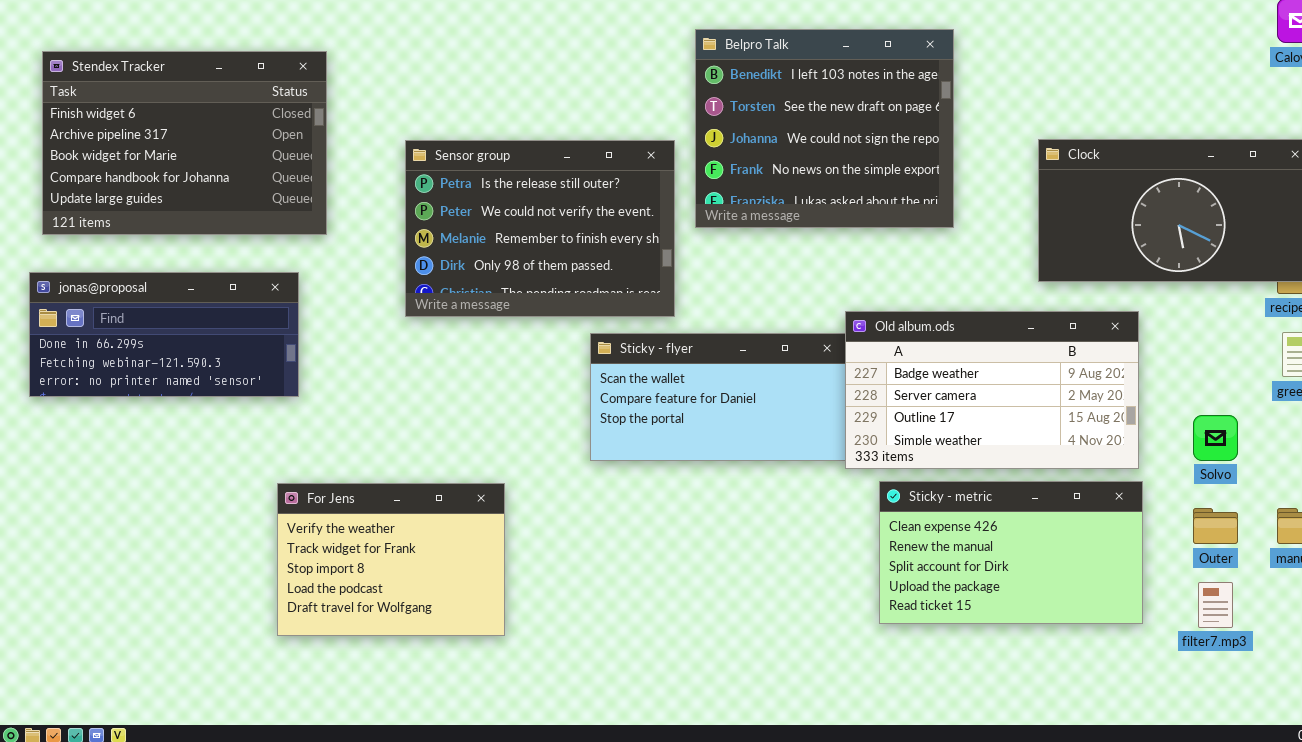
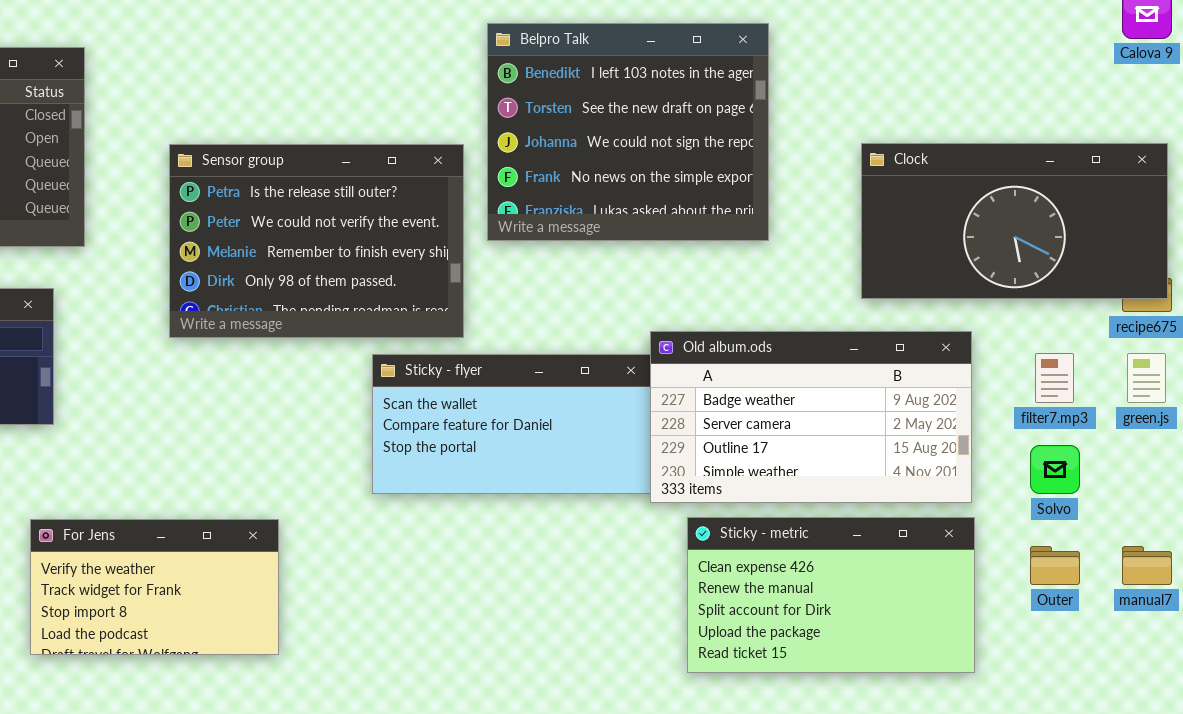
For Jens: [277,483,505,636] -> [30,519,279,655], resized
filter7.mp3: [1198,582,1233,628] -> [1035,353,1074,403], moved

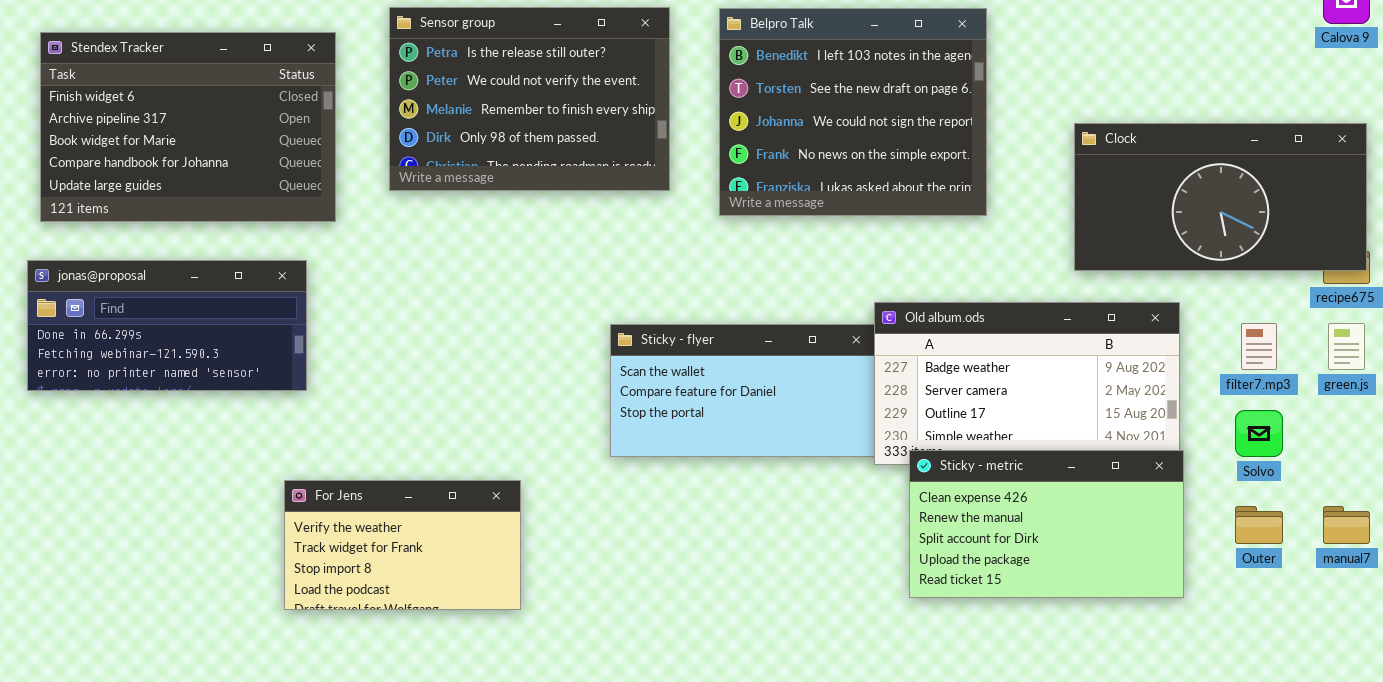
Sensor group: [169,144,464,338] -> [389,7,670,191], moved
Sticky - metric: [687,517,975,673] -> [909,450,1184,598], moved

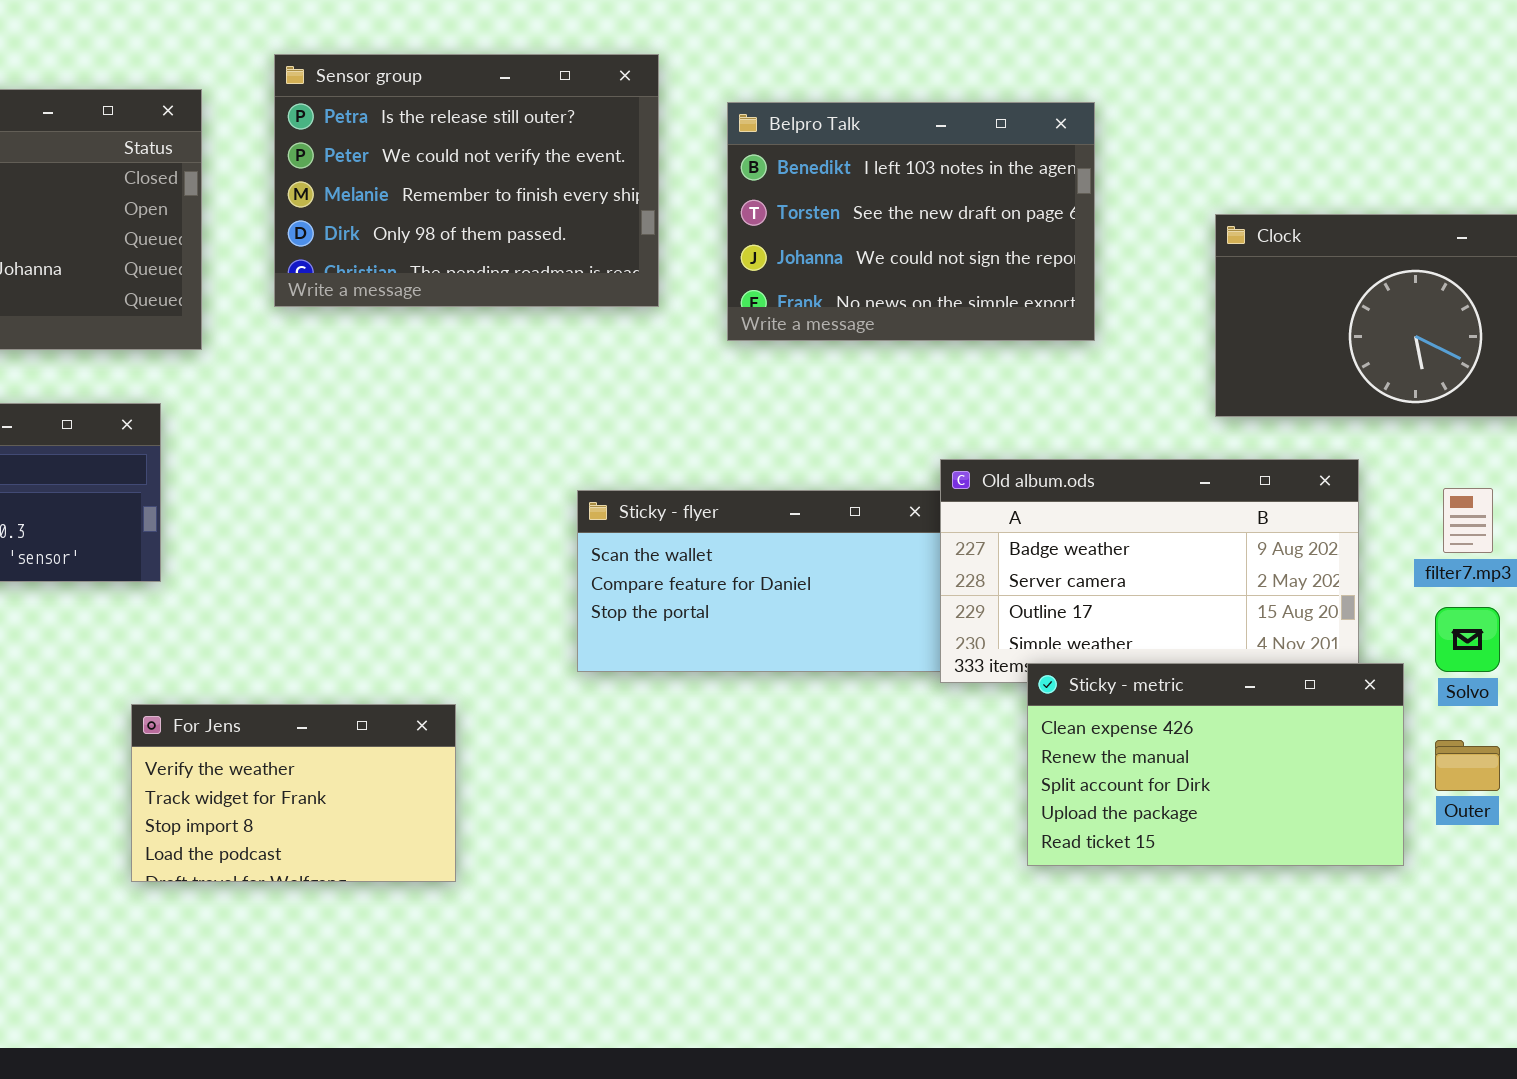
Belpro Talk: [719,8,987,216] -> [727,102,1095,341], resized
Sticky - metric: [909,450,1184,598] -> [1027,663,1404,866], moved

